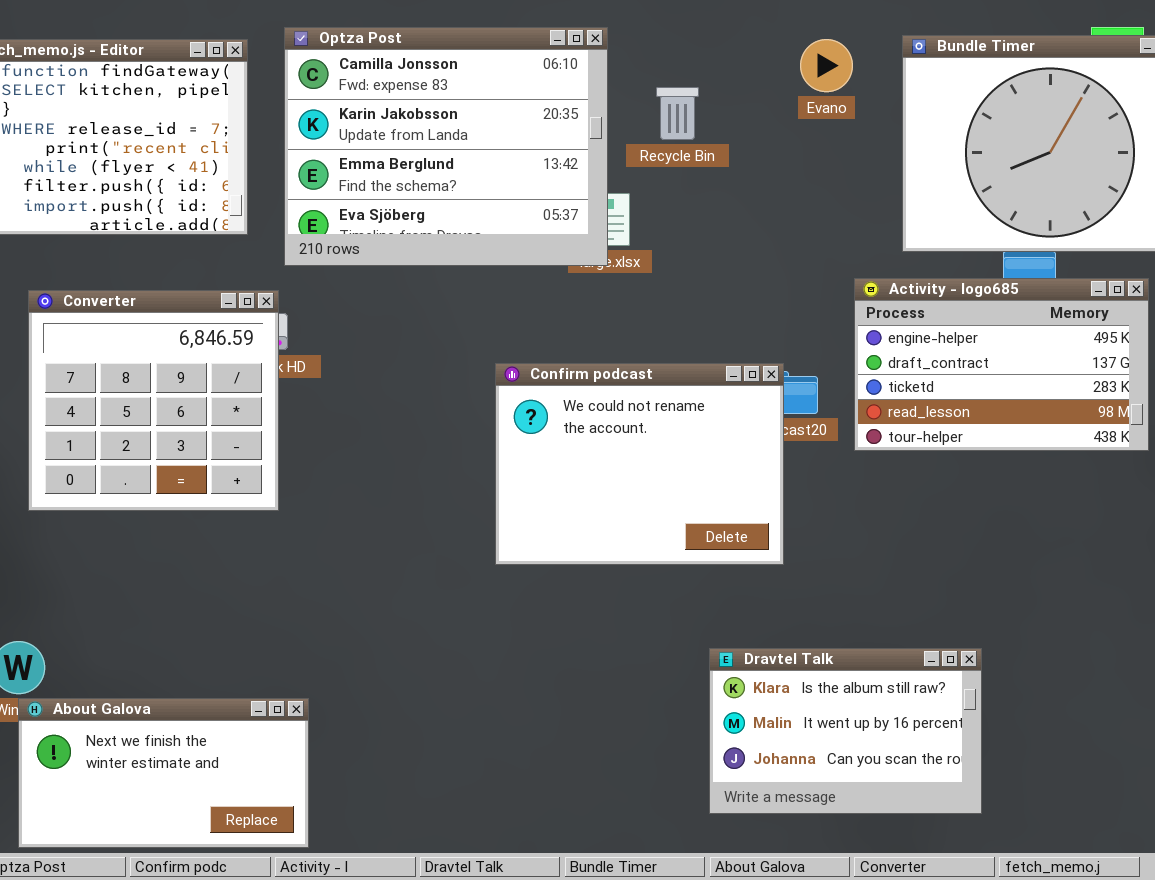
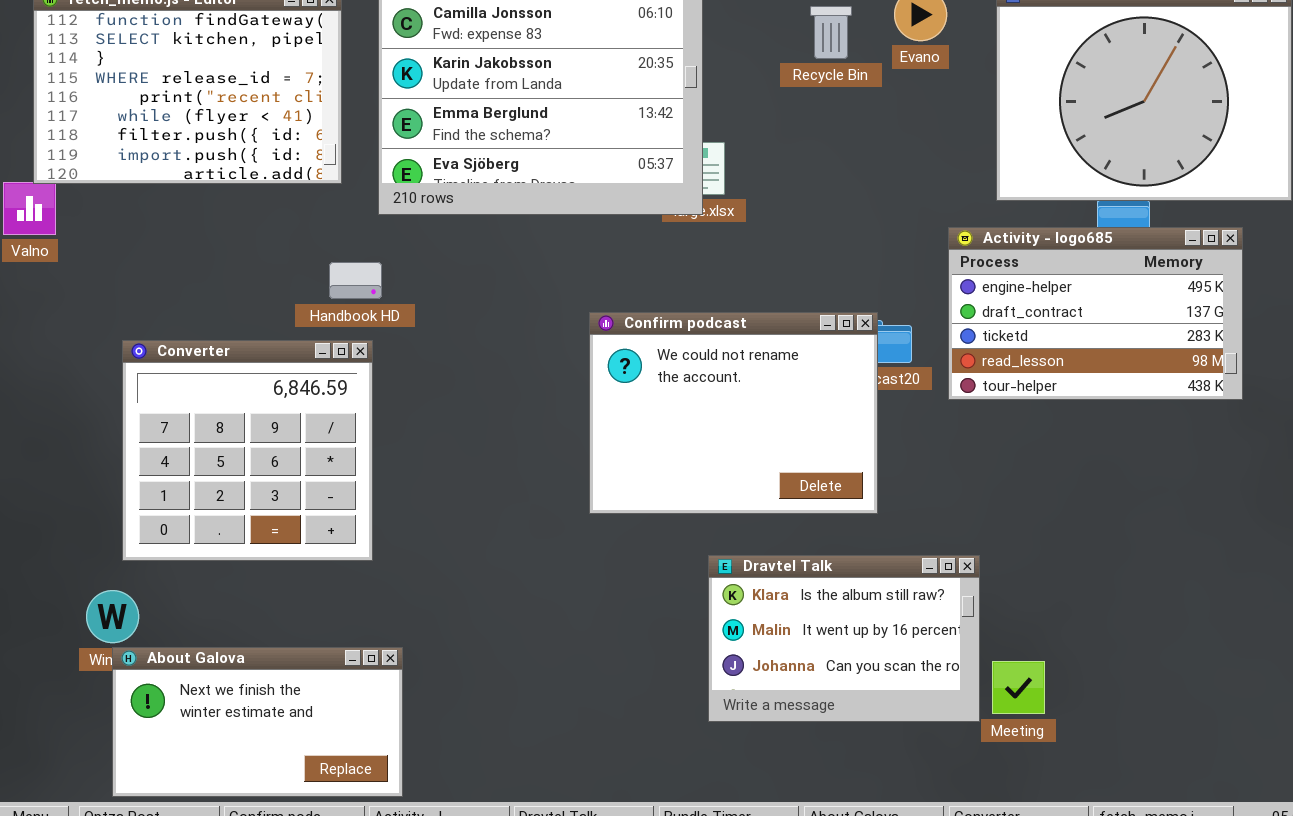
Recycle Bin: [656,87,699,140] -> [810,6,852,59], moved
Converter: [28,290,279,511] -> [122,340,373,561], moved
Dravtel Talk: [709,648,982,814] -> [708,555,980,722], moved

